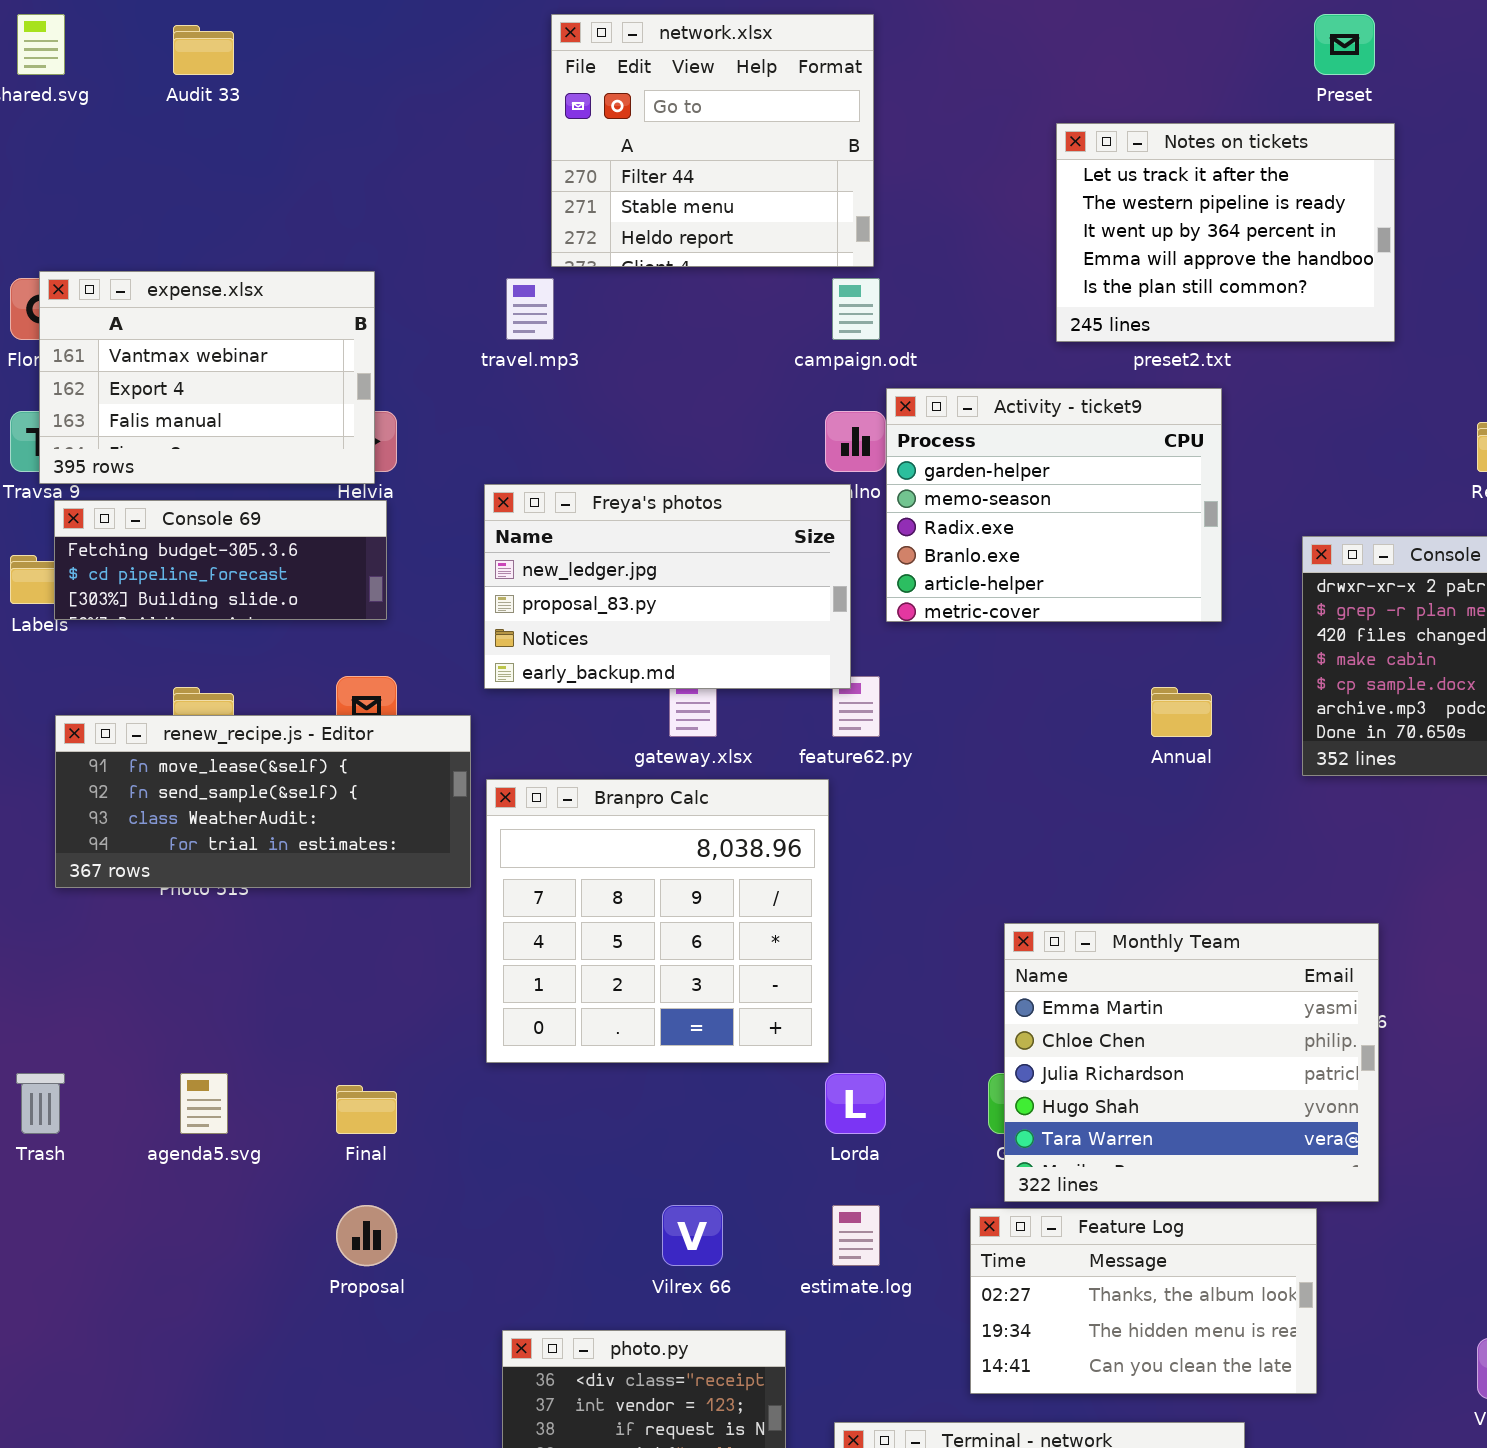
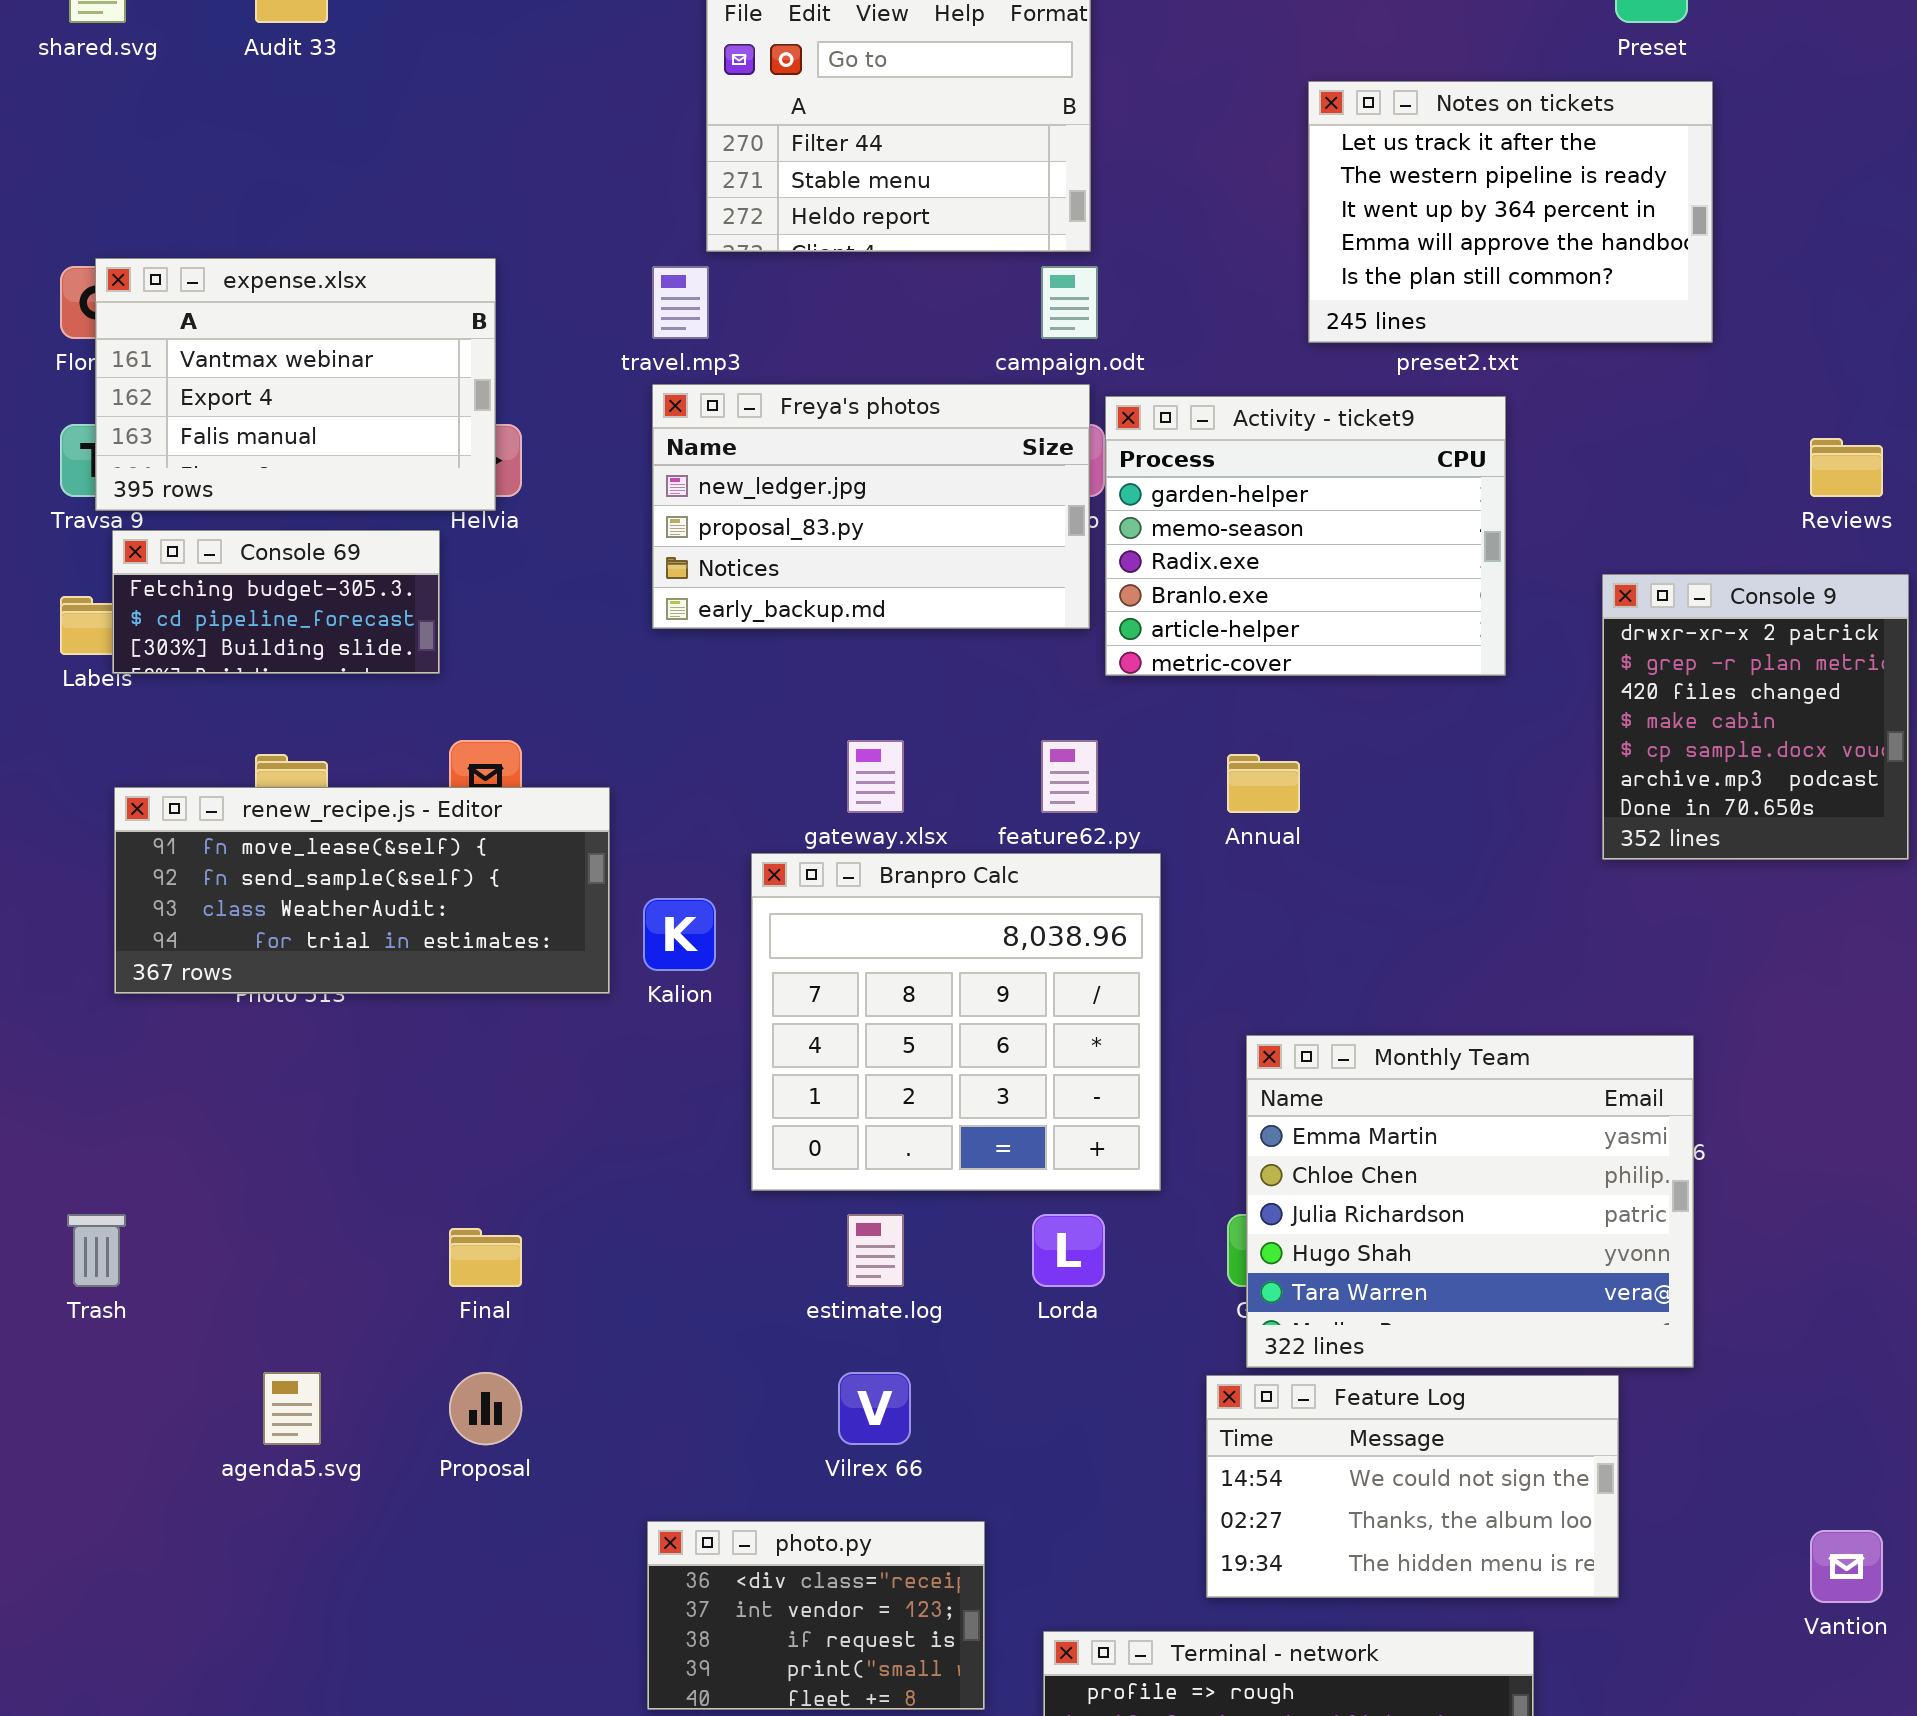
Freya's photos: [484,484,851,689] -> [652,384,1090,629], moved
Console 69: [54,500,387,620] -> [112,530,440,674], resized
Annual: [1151,687,1212,737] -> [1227,754,1300,813], moved
Branpro Calc: [486,779,829,1063] -> [751,853,1161,1191], moved
agenda5.svg: [180,1073,228,1134] -> [263,1372,321,1445], moved
estimate.log: [832,1205,880,1266] -> [847,1214,904,1287], moved
Feature Log: [970,1208,1317,1394] -> [1206,1375,1619,1598], scrolled up 1 row

